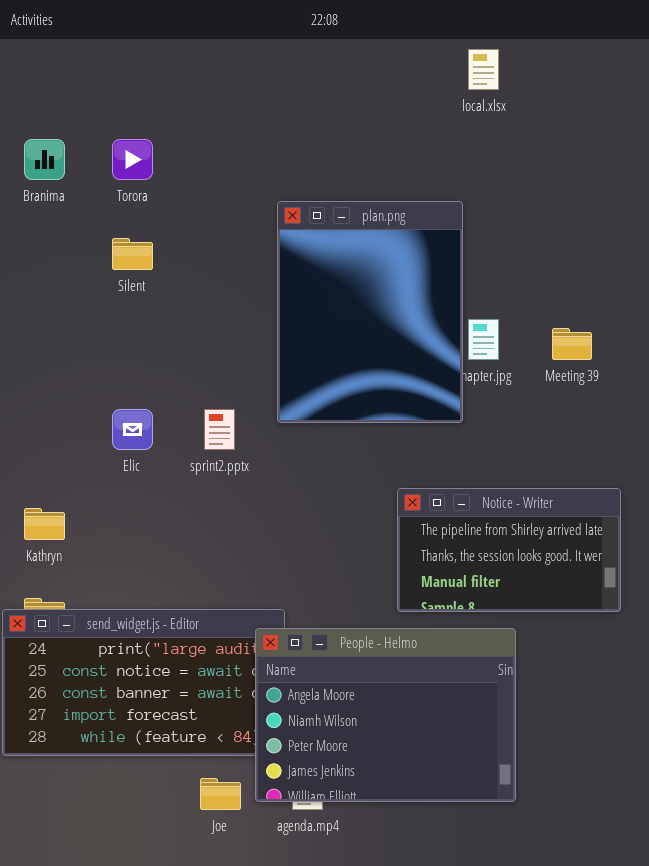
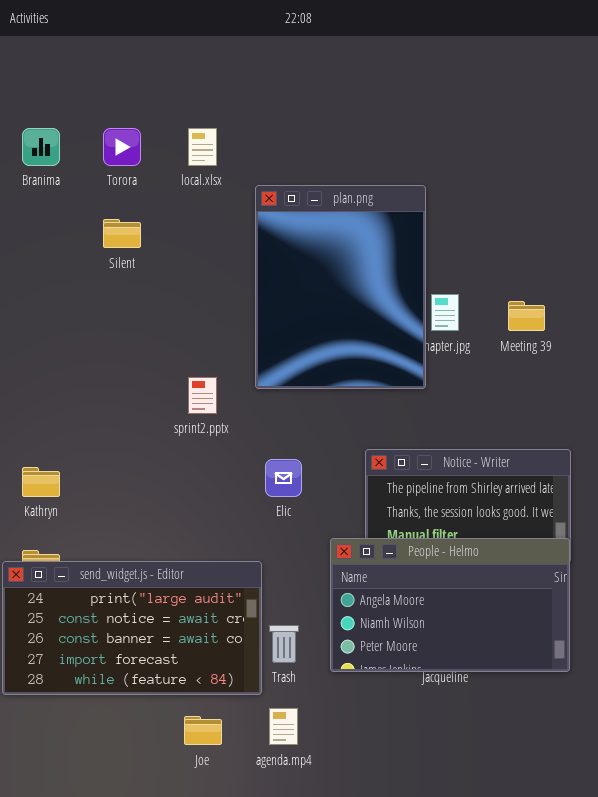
local.xlsx: [468,49,499,90] -> [188,128,217,166], moved
Elic: [112,409,153,450] -> [265,459,302,497], moved
People - Helmo: [255,628,516,802] -> [330,538,570,672], moved, resized

